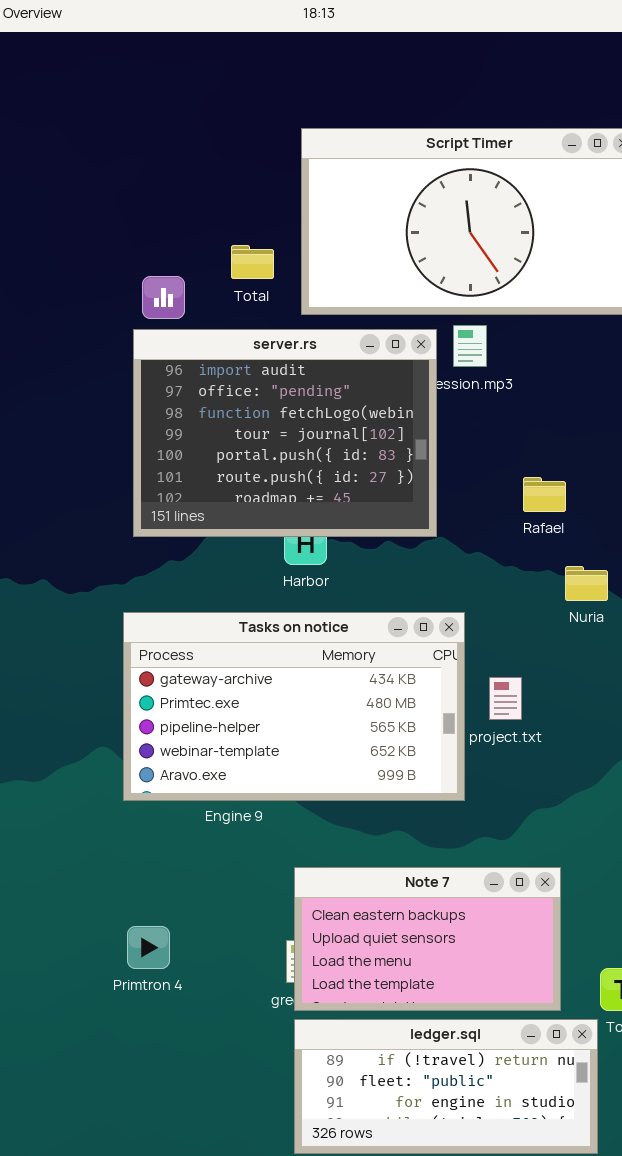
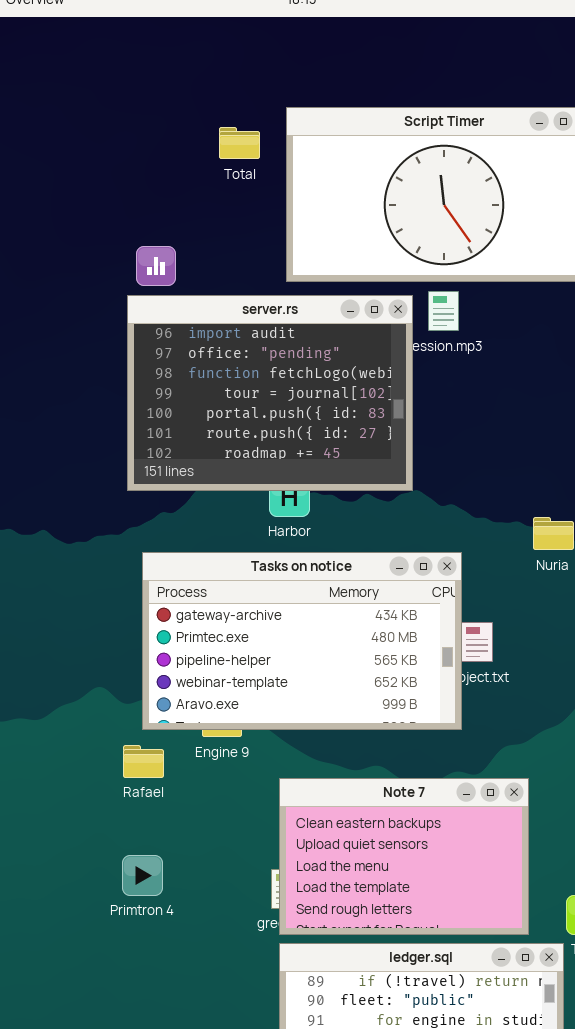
Total: [231,245,274,279] -> [219,127,260,159], moved
Rafael: [523,477,566,512] -> [123,745,164,778], moved
Tasks on notice: [123,612,465,801] -> [142,552,462,730], moved
Note 7: [294,867,561,1011] -> [279,778,529,935], resized

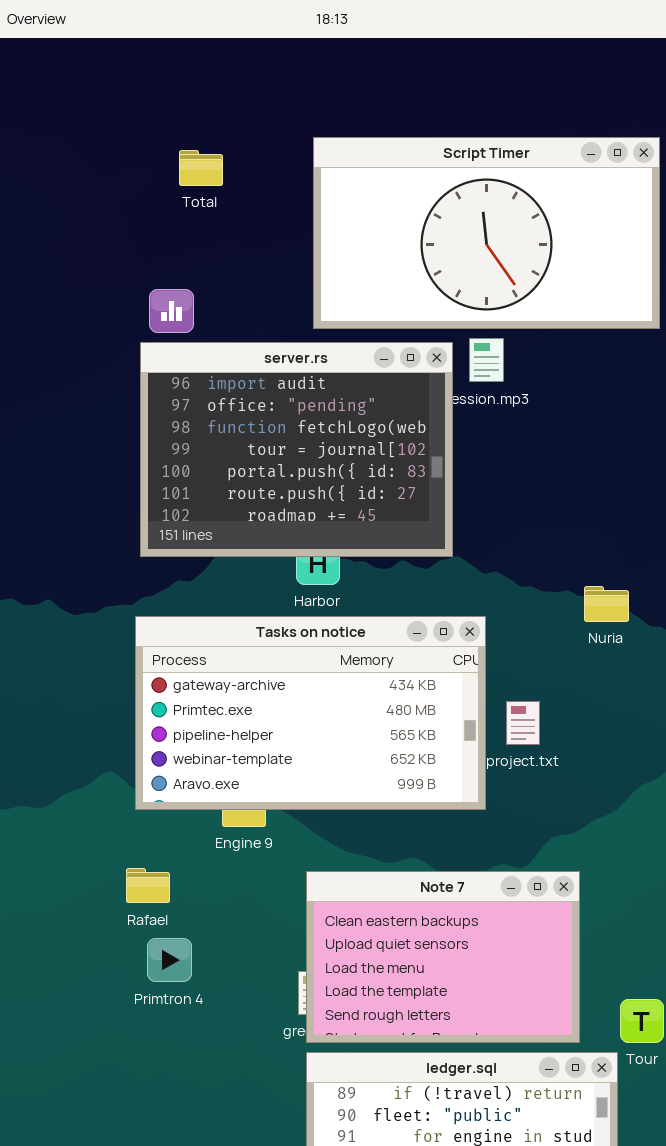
Total: [219,127,260,159] -> [179,150,223,186], moved
Tasks on notice: [142,552,462,730] -> [135,616,486,810], moved
Rafael: [123,745,164,778] -> [126,868,170,903], moved
Primtron 4: [122,855,163,896] -> [147,938,192,982], moved

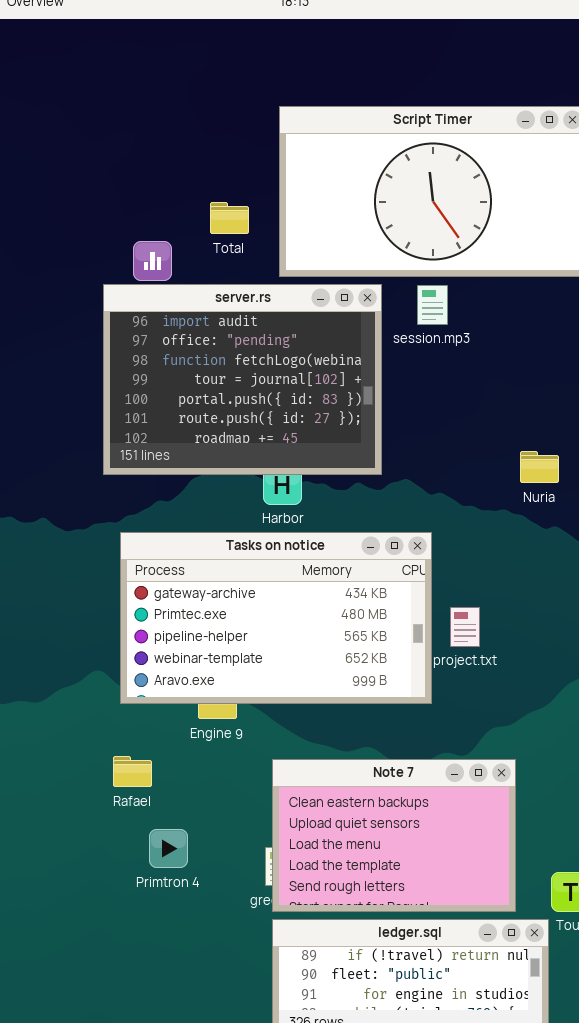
Total: [179,150,223,186] -> [210,202,249,234], moved
server.rs: [140,342,453,557] -> [103,284,382,475], moved
Nuria: [584,586,629,622] -> [520,451,559,483], moved
Primtron 4: [147,938,192,982] -> [149,829,188,868], moved

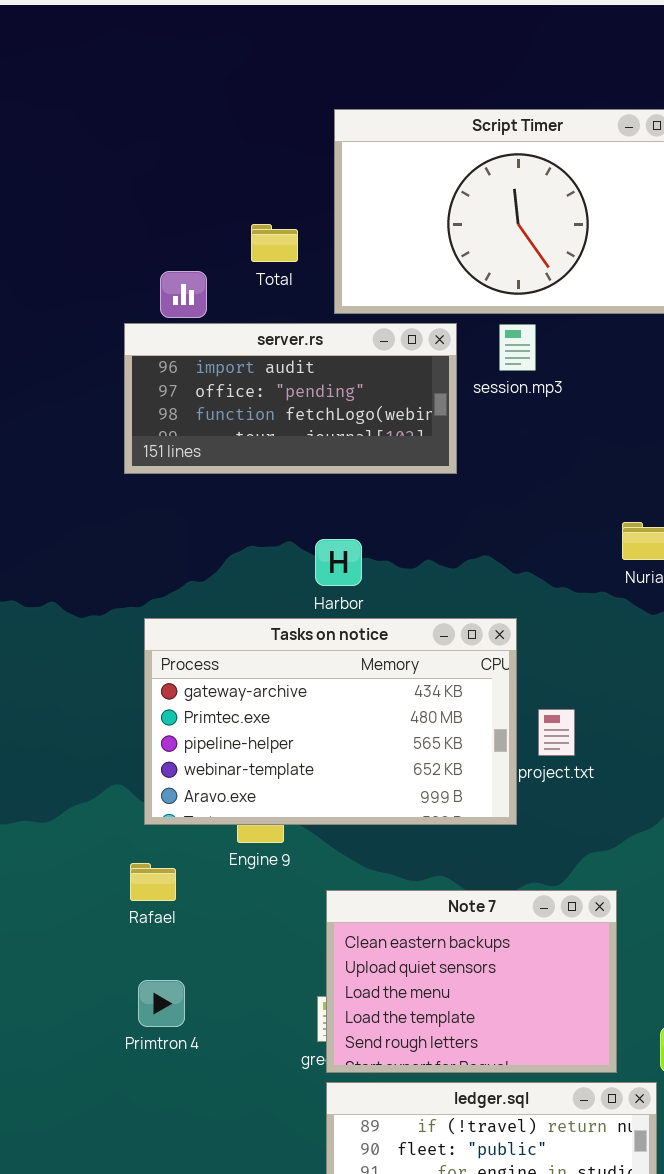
server.rs: [103,284,382,475] -> [124,323,457,474], resized
Rafael: [113,756,152,787] -> [130,863,176,901], moved
Primtron 4: [149,829,188,868] -> [138,980,185,1027], moved

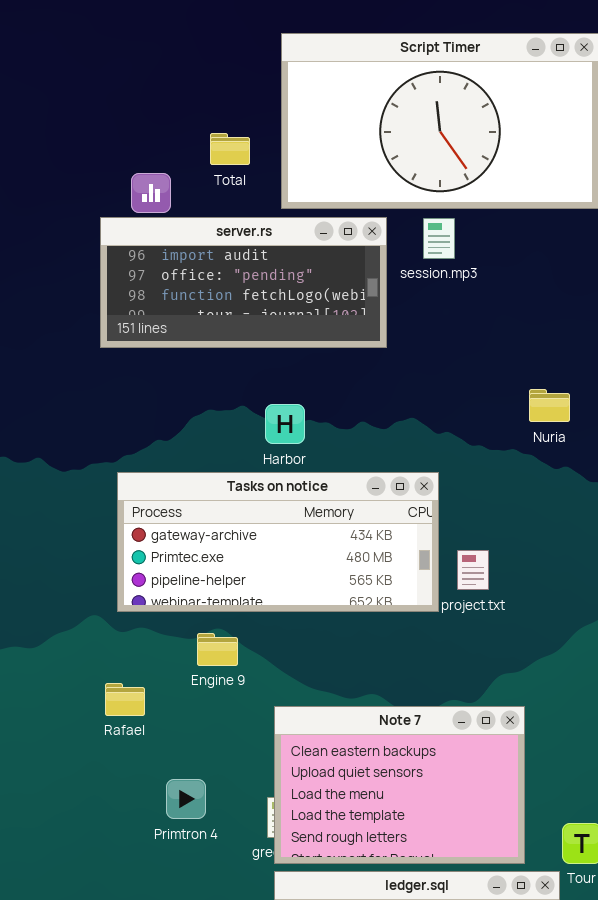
Tasks on notice: [144,618,517,825] -> [117,472,439,612], resized
Primtron 4: [138,980,185,1027] -> [166,779,206,819], moved

